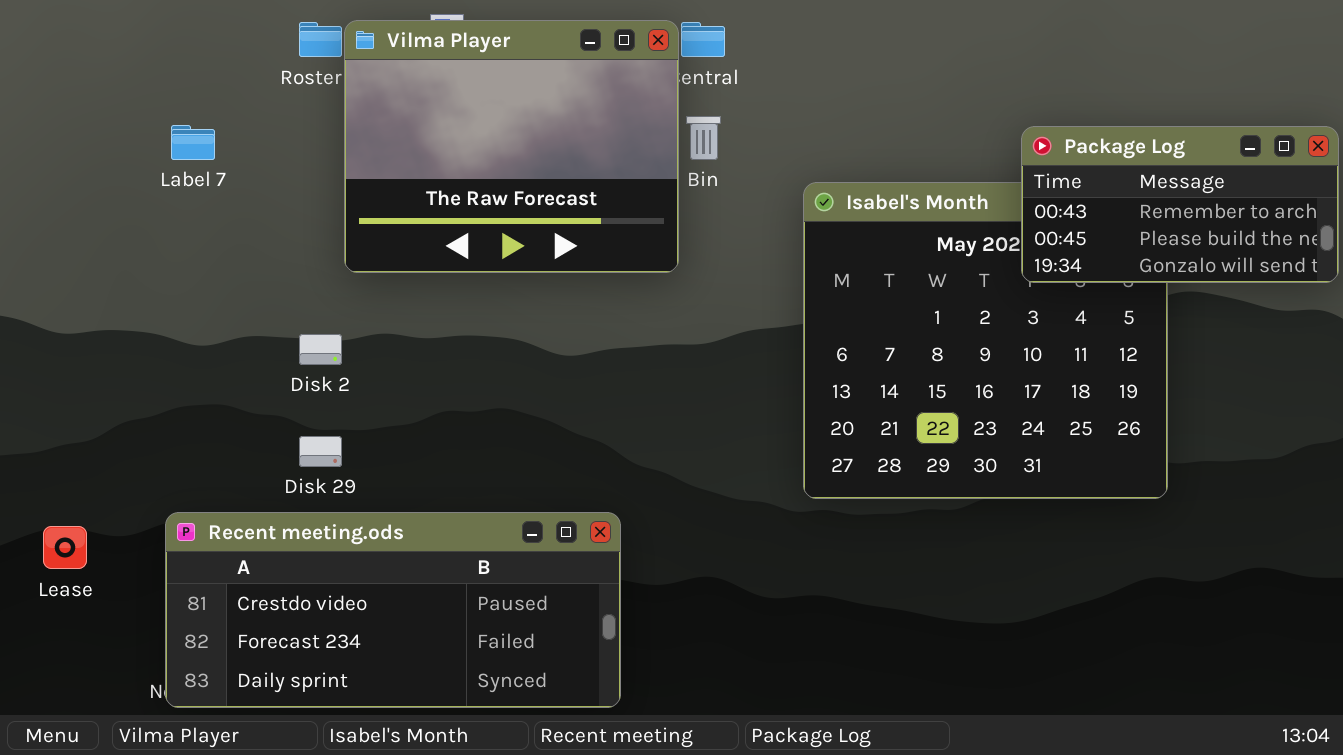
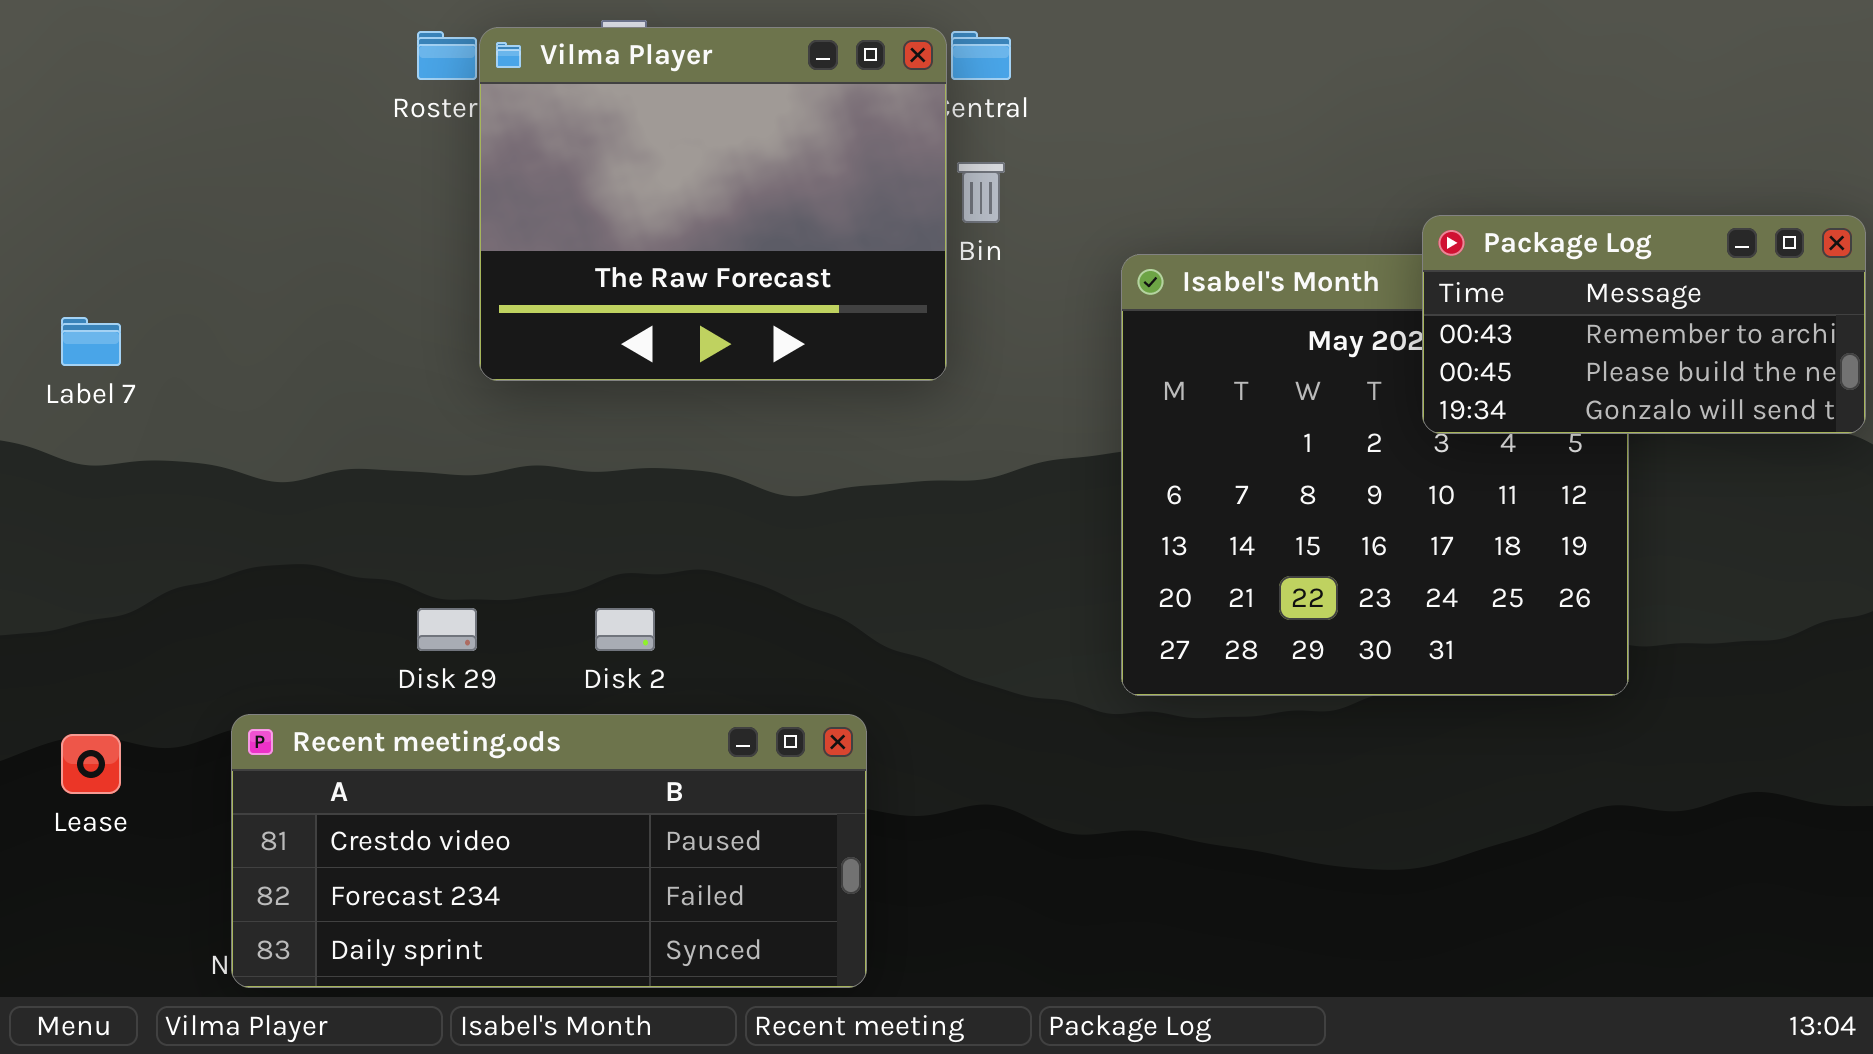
Label 7: [171,125,215,160] -> [61,317,121,366], moved
Package Log: [1021,126,1339,283] -> [1422,215,1866,434], moved
Disk 2: [299,334,342,365] -> [595,608,655,651], moved

